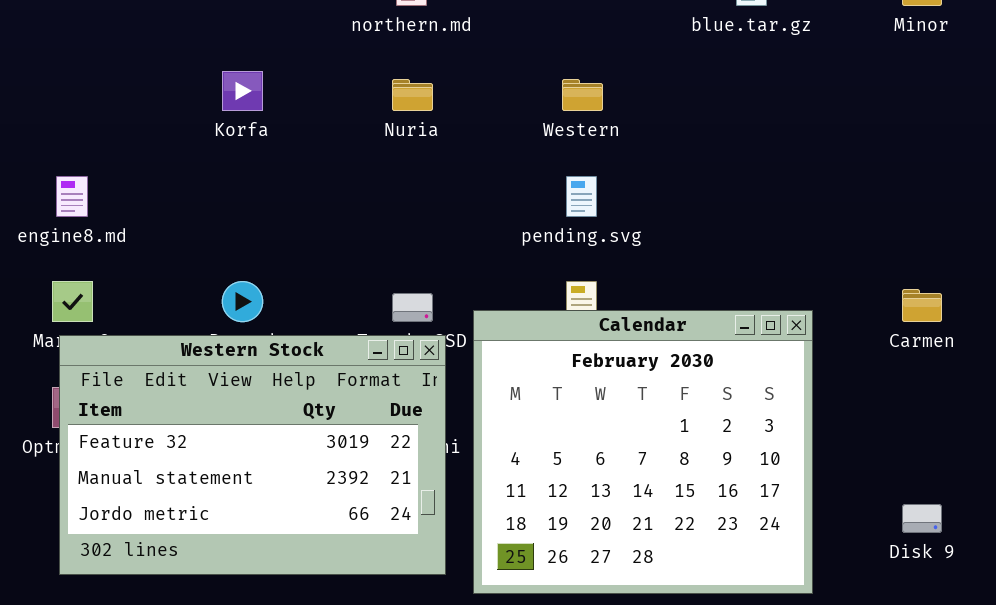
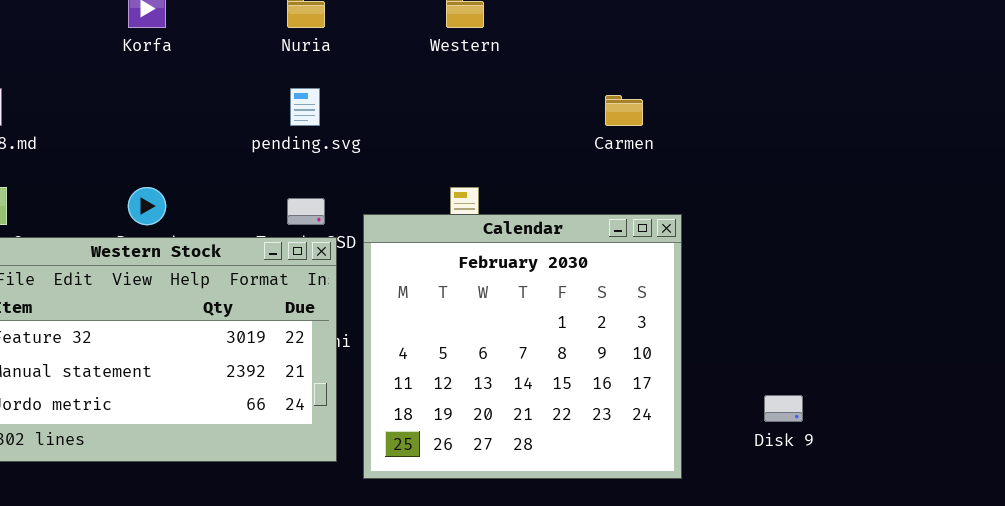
pending.svg: [566,176,597,217] -> [290,88,320,126], moved
Carmen: [902,289,942,322] -> [605,95,643,126], moved

